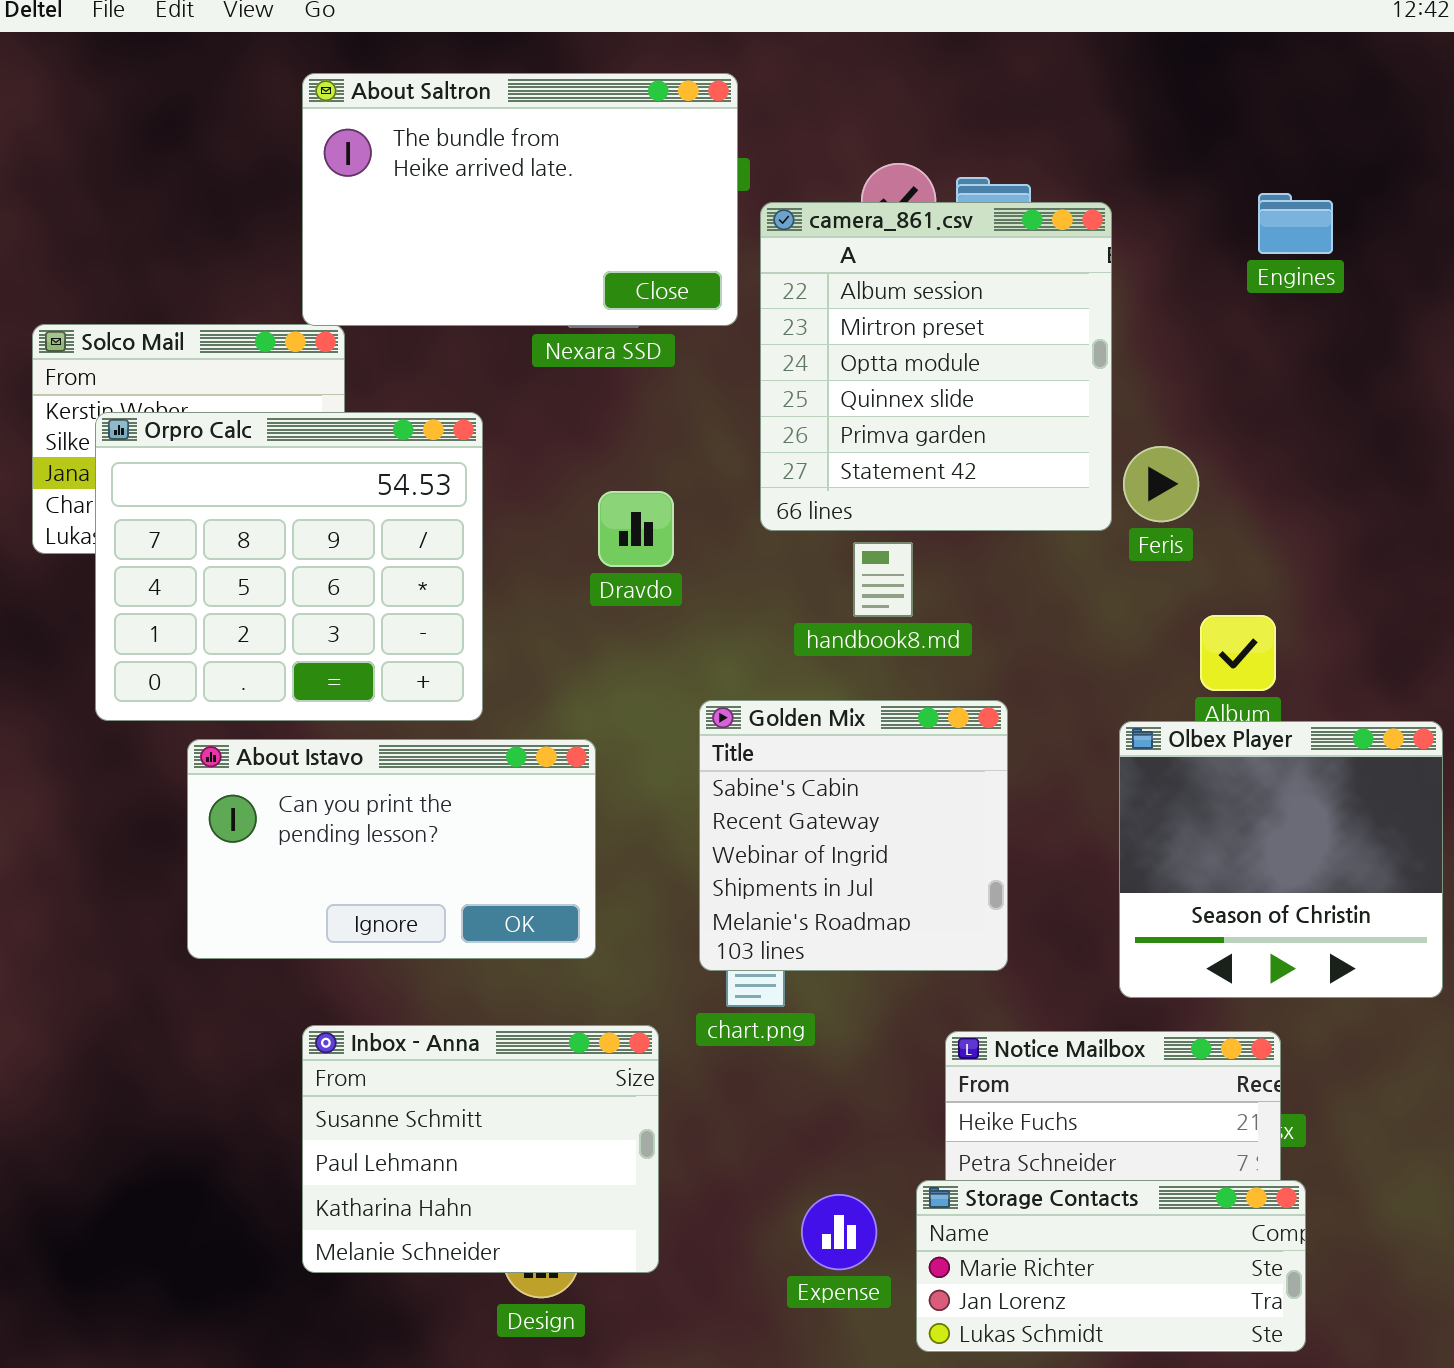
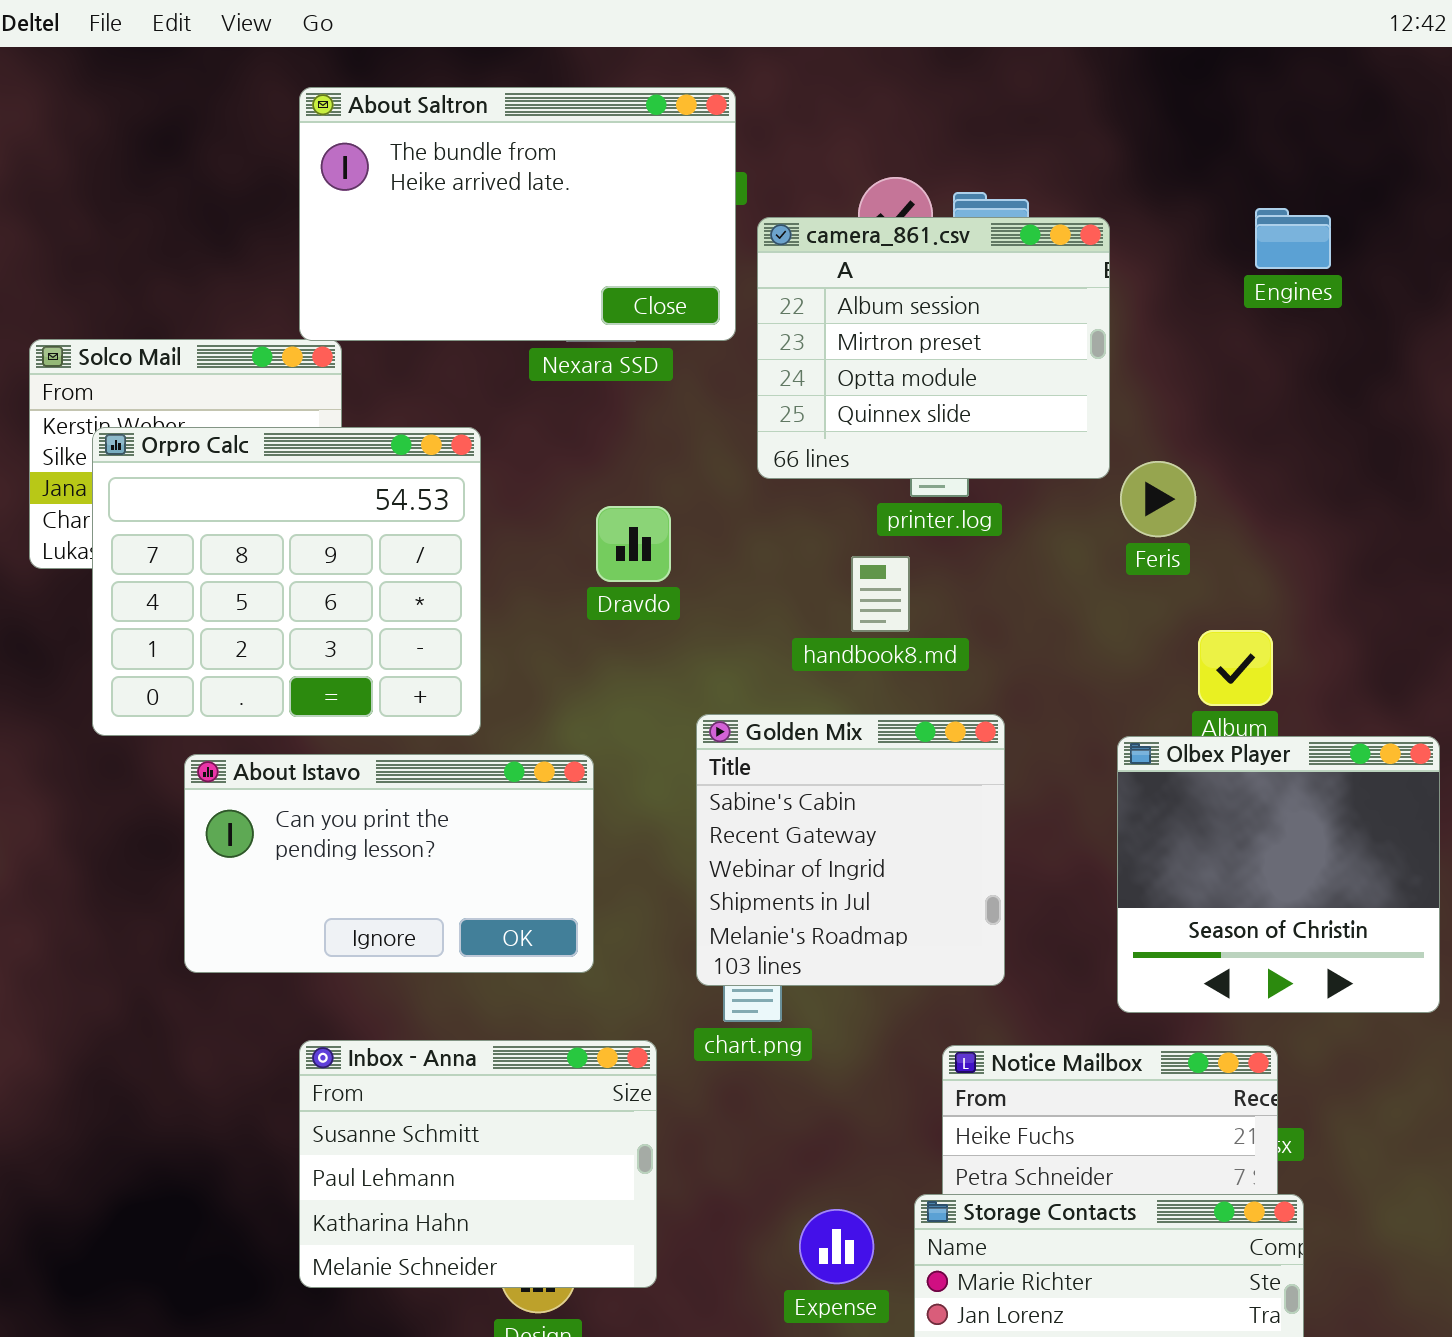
camera_861.csv: [760,202,1112,531] -> [757,217,1110,479], resized

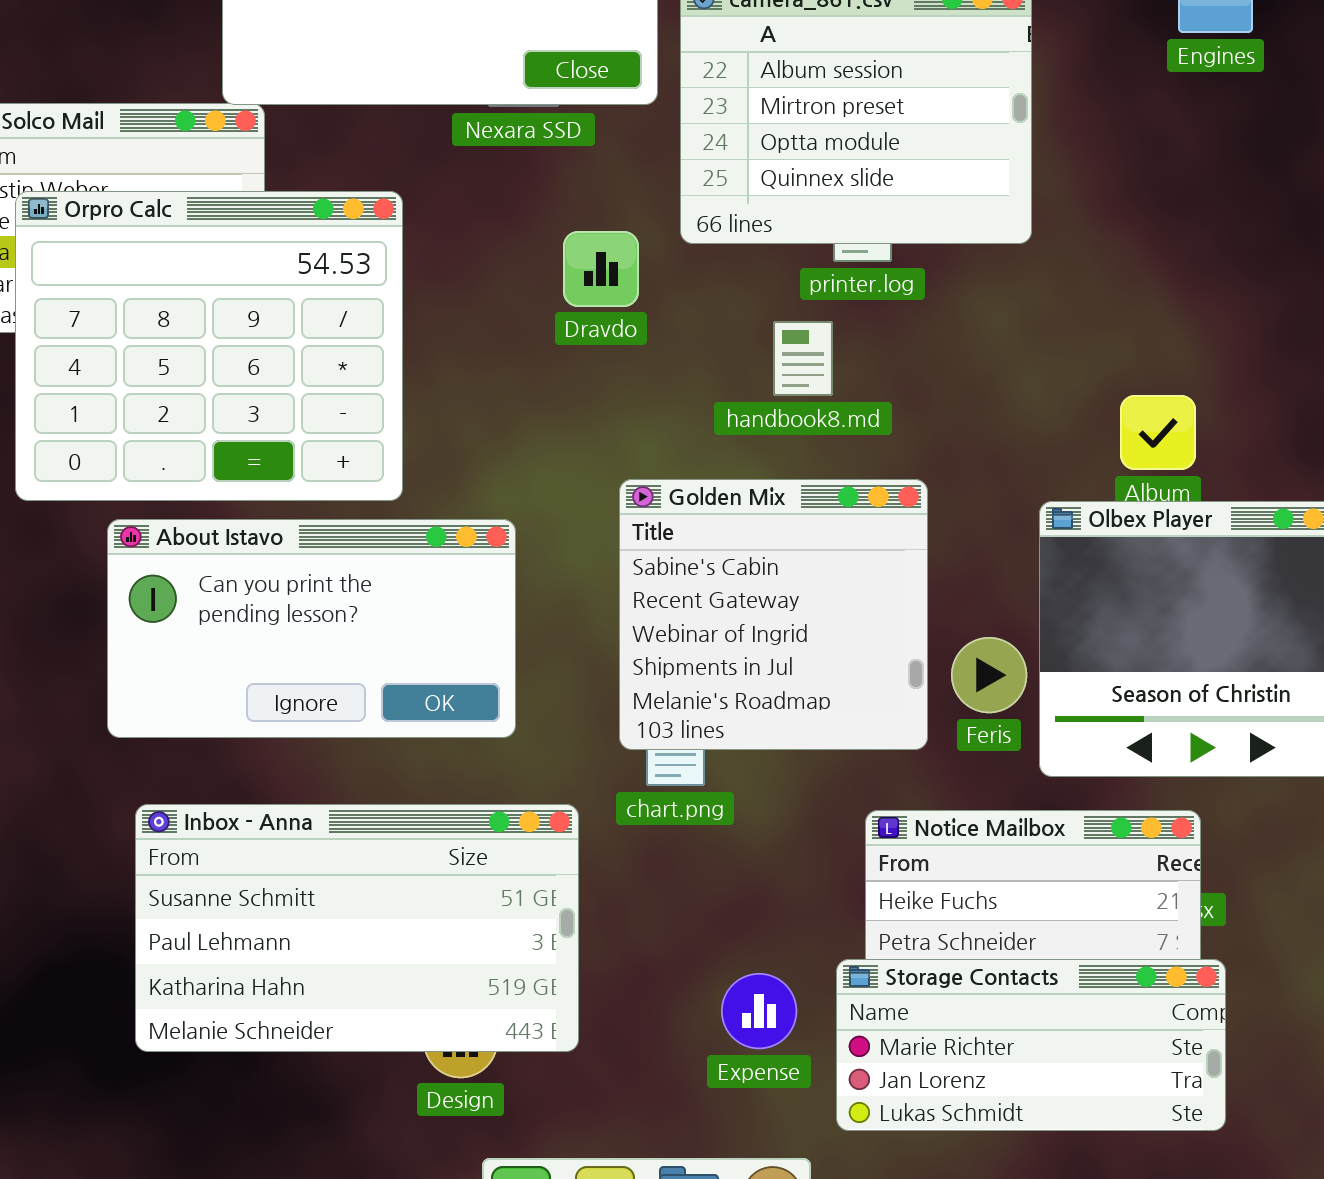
Feris: [1120,461,1196,537] -> [951,637,1027,713], moved
Dravdo: [596,506,671,582] -> [563,231,639,307], moved
Inbox - Anna: [299,1040,657,1288] -> [135,804,579,1052], resized

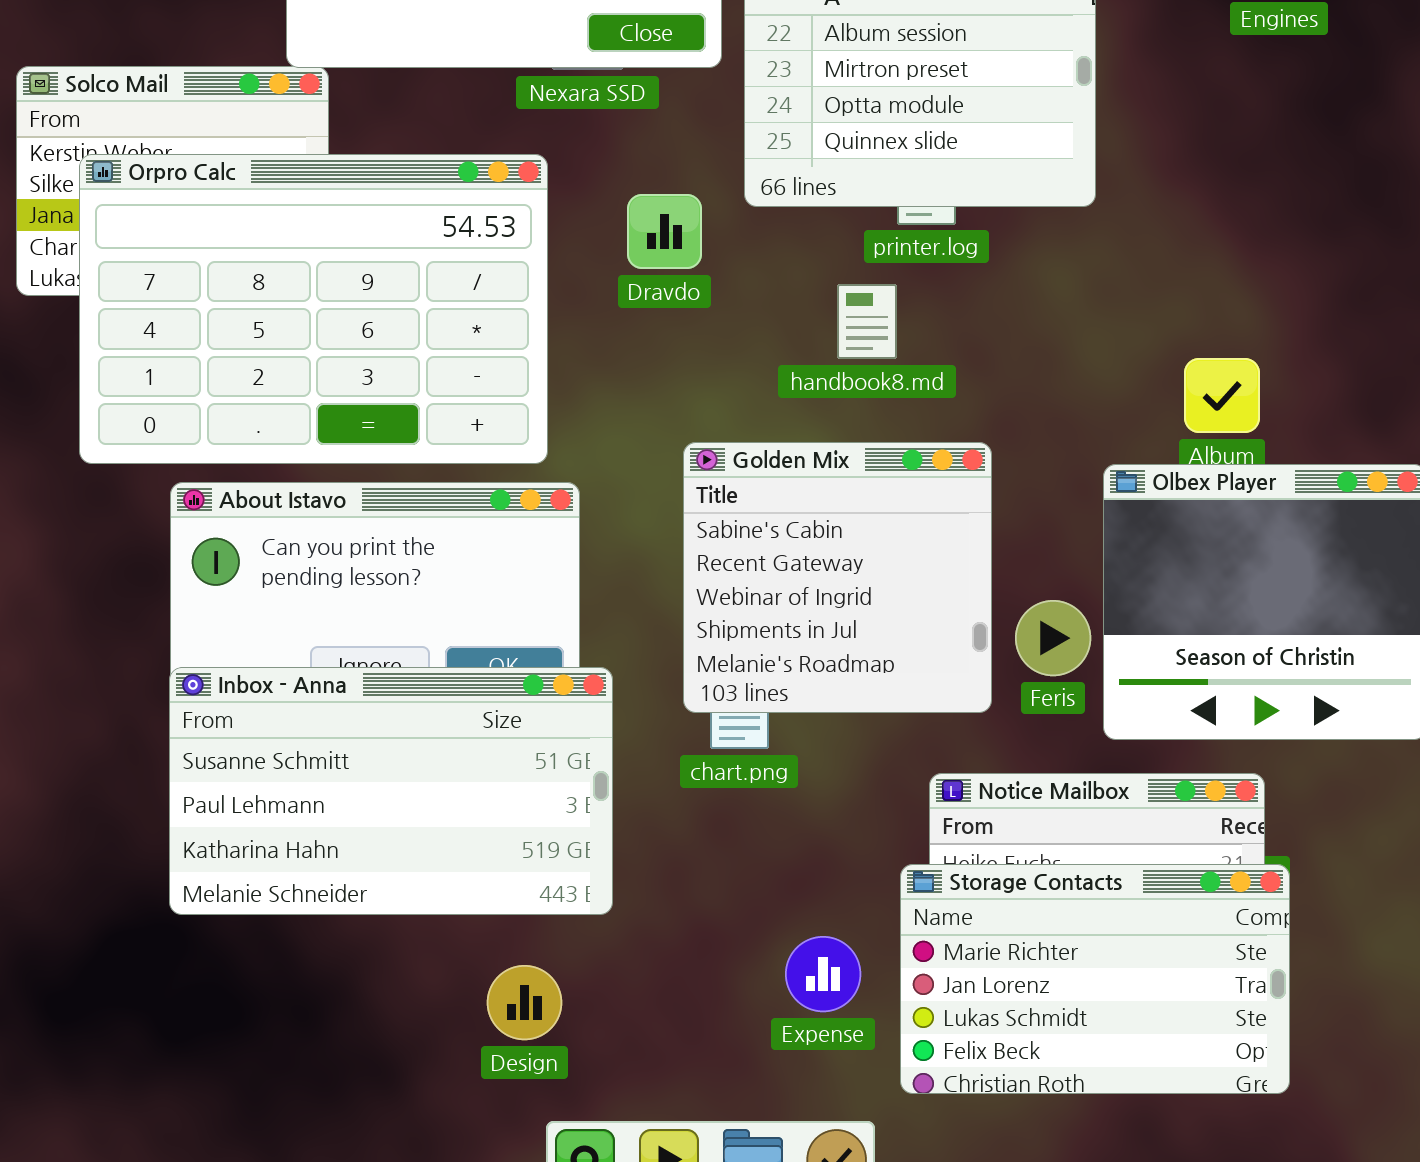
Orpro Calc: [15,191,403,501] -> [79,154,548,464], resized
Inbox - Anna: [135,804,579,1052] -> [169,667,613,915], moved
Storage Contacts: [836,959,1226,1131] -> [900,864,1290,1094], resized

